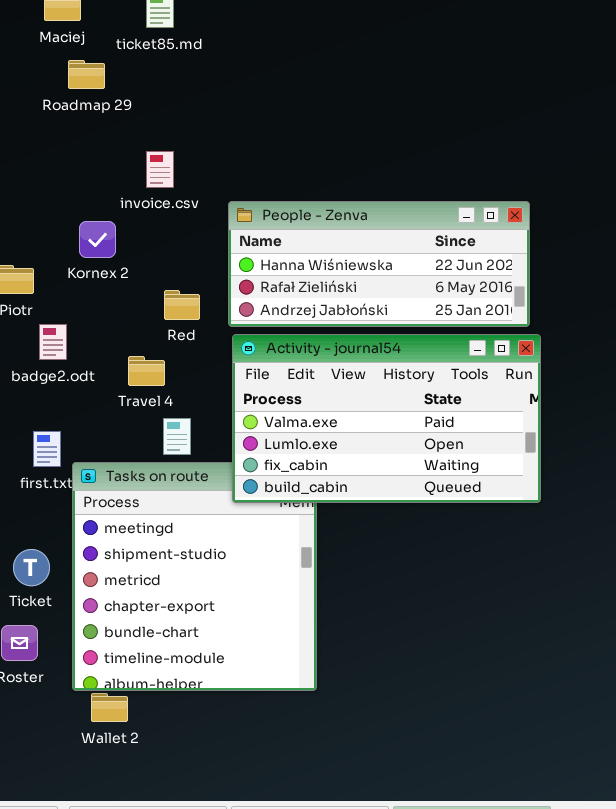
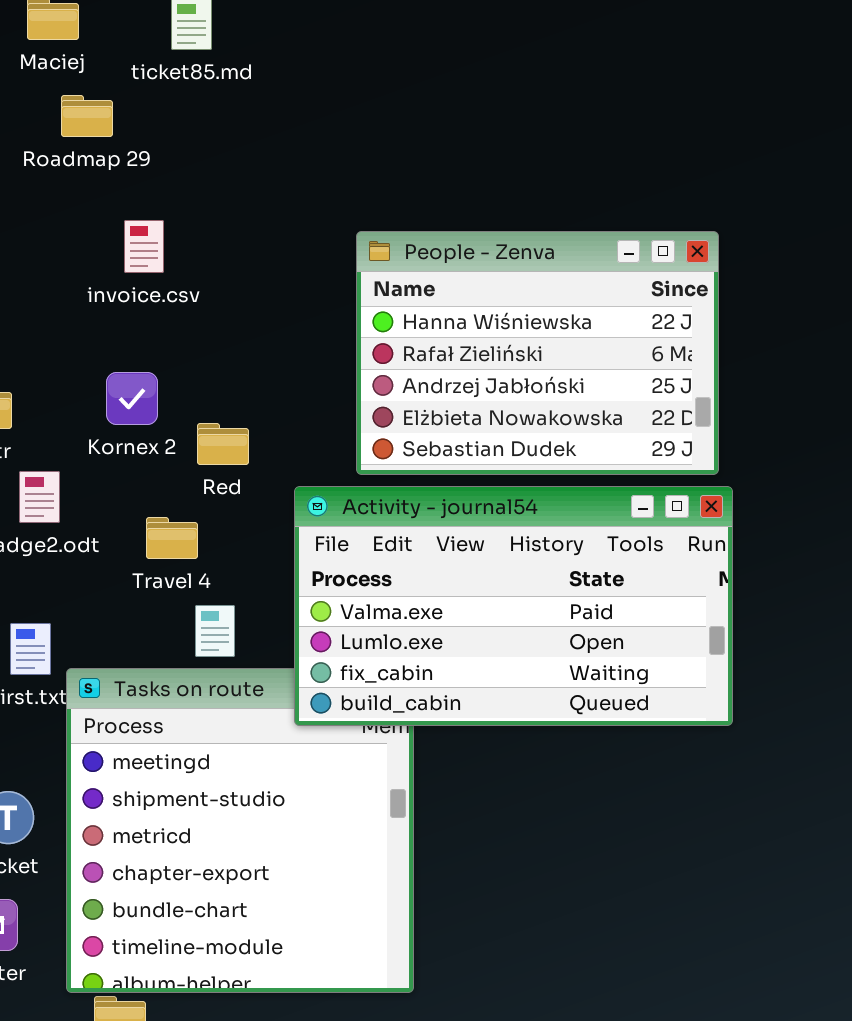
invoice.csv: [146,151,174,188] -> [124,220,164,273], moved
People - Zenva: [228,201,530,327] -> [356,231,719,475], resized
Kornex 2: [79,221,116,258] -> [106,372,158,425], moved

